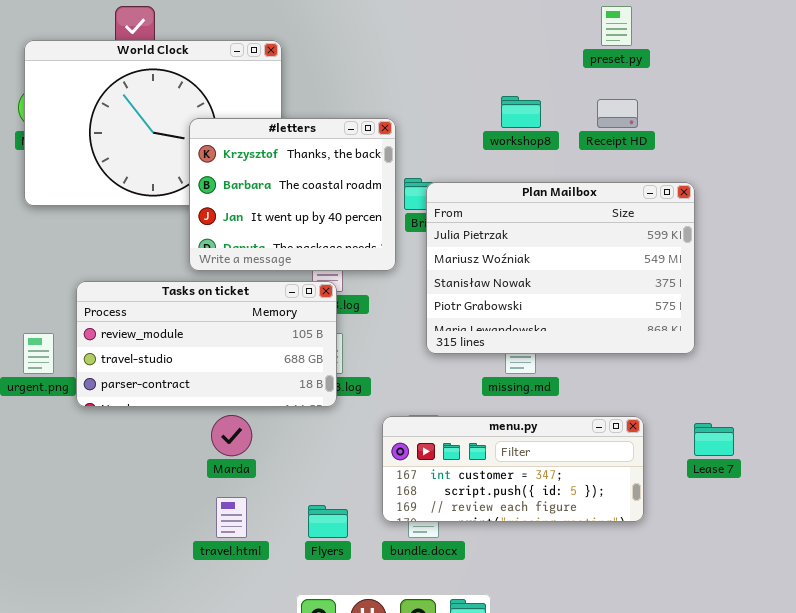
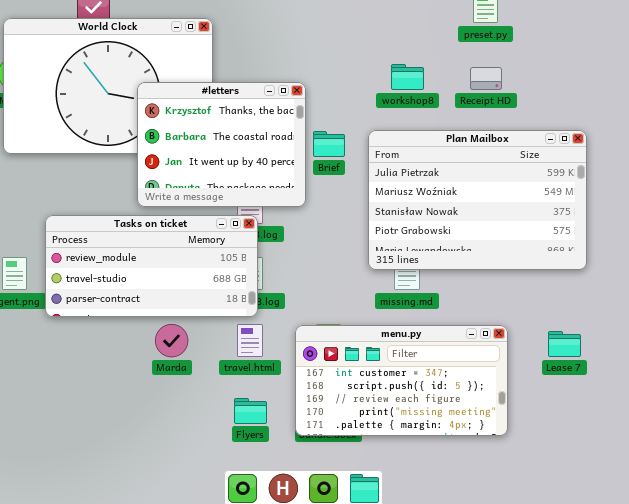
Plan Mailbox: [426,182,695,354] -> [368,130,587,270], moved
menu.py: [382,416,644,522] -> [295,325,508,436], resized
travel.html: [216,497,247,538] -> [237,324,263,357], moved

